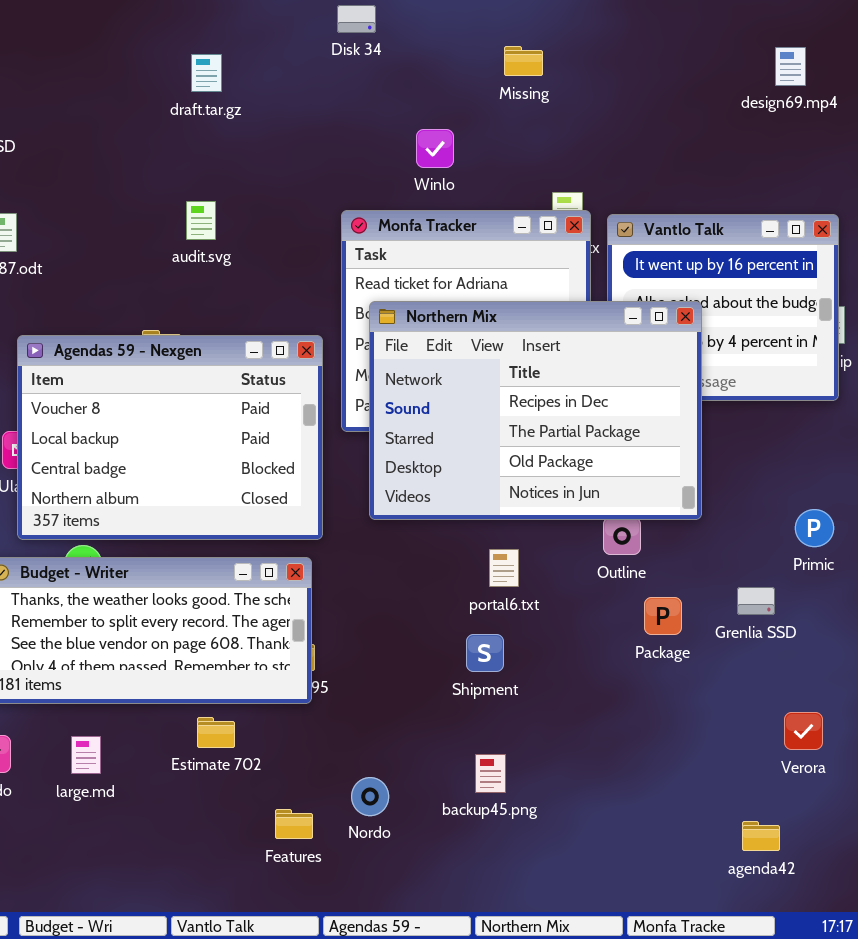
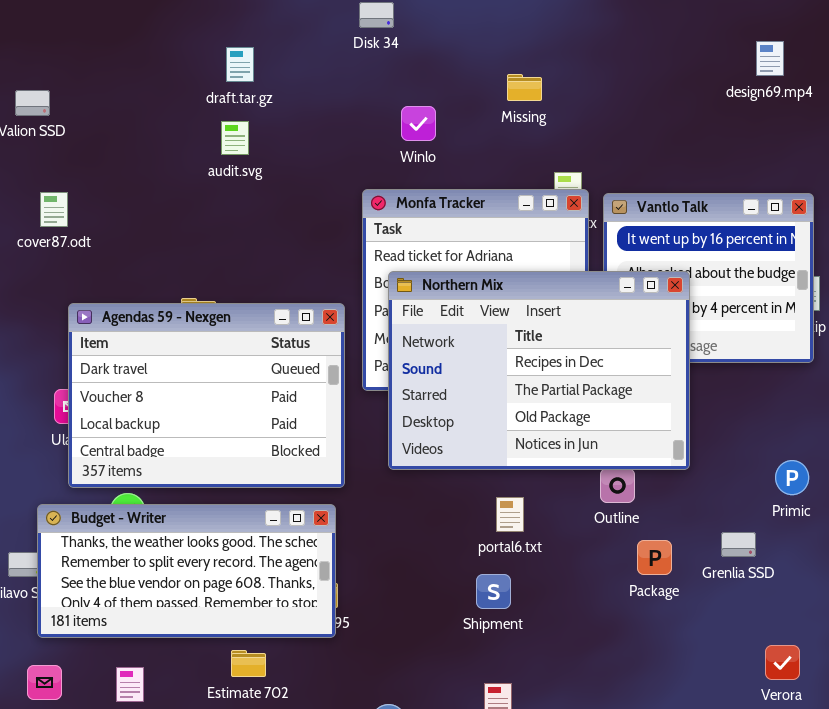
Missing: [504,46,543,76] -> [507,74,542,101], moved
Winlo: [416,129,454,168] -> [401,106,436,141], moved
audit.svg: [186,201,216,240] -> [221,121,249,155], moved
Agendas 59 - Nexgen: [17,335,323,540] -> [68,303,345,488], scrolled up 1 row

